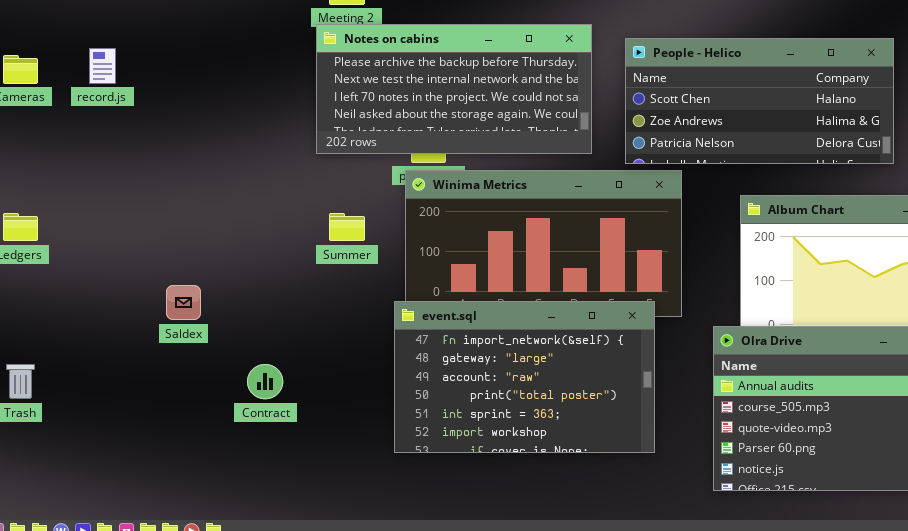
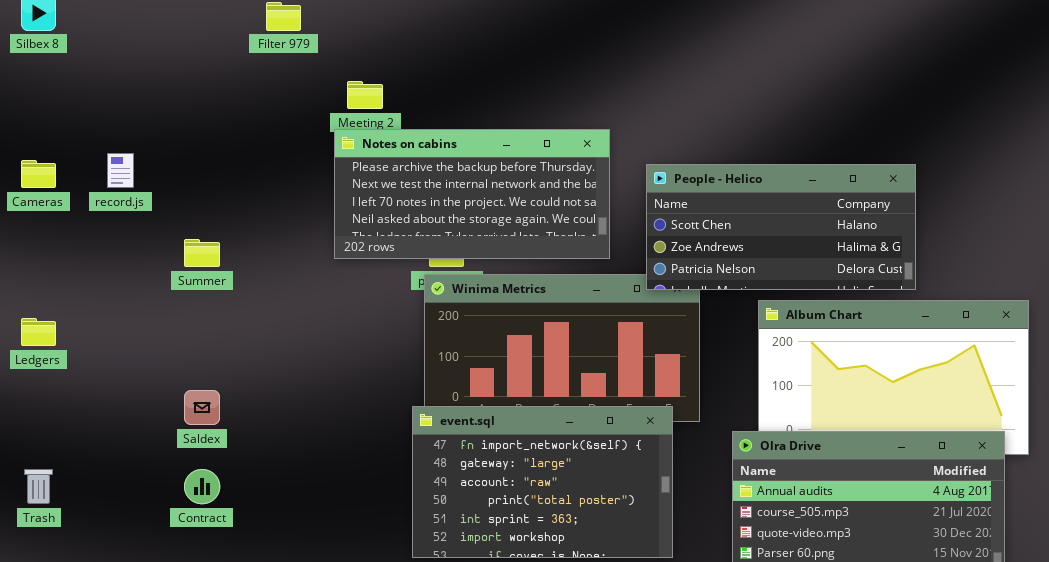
People - Helico: [625,38,894,164] -> [646,164,916,290], moved
Summer: [329,213,365,241] -> [184,239,220,267], moved
Contract: [247,364,283,399] -> [184,469,220,504], moved

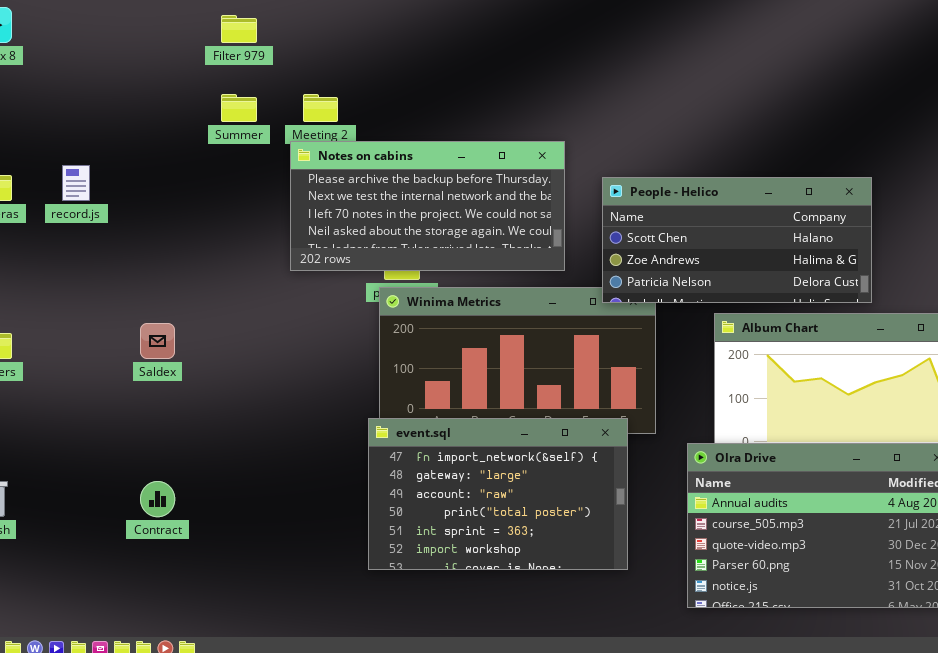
Summer: [184,239,220,267] -> [221,94,257,122], moved
Saldex: [184,390,220,425] -> [140,323,175,359], moved

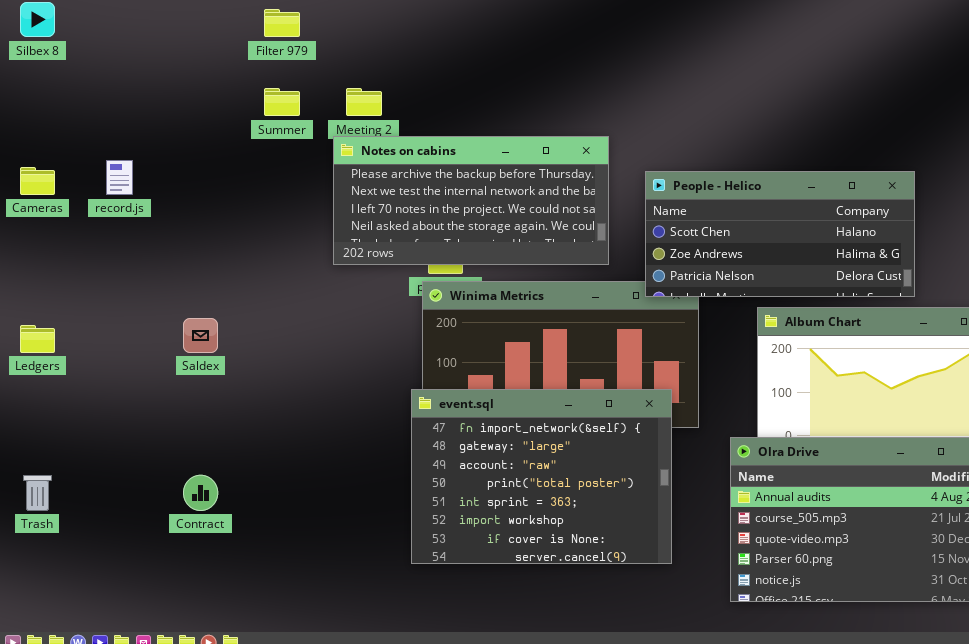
event.sql: [368,418,628,570] -> [411,389,672,564], resized

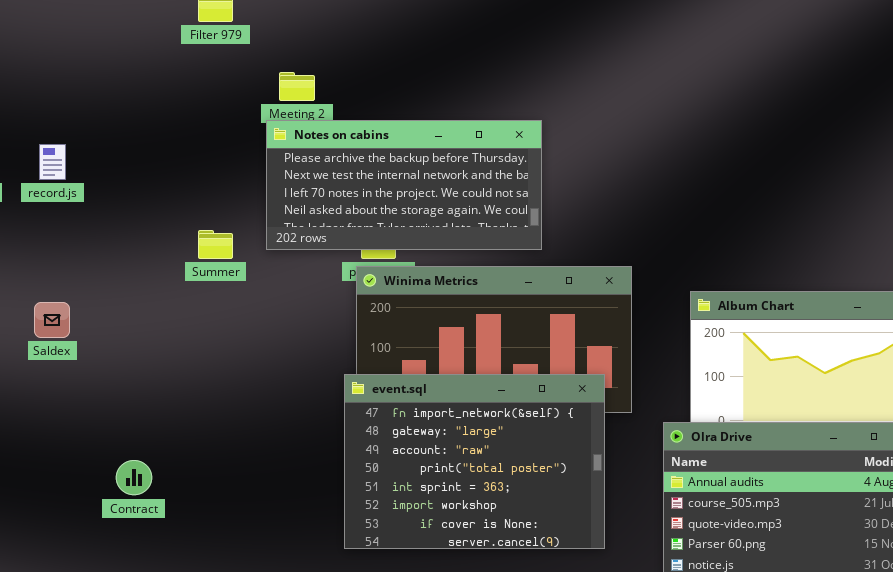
Summer: [264,88,300,116] -> [198,230,233,259], moved
People - Helico: [645,171,915,297] -> none, closed
Saldex: [183,318,218,353] -> [34,302,70,338], moved

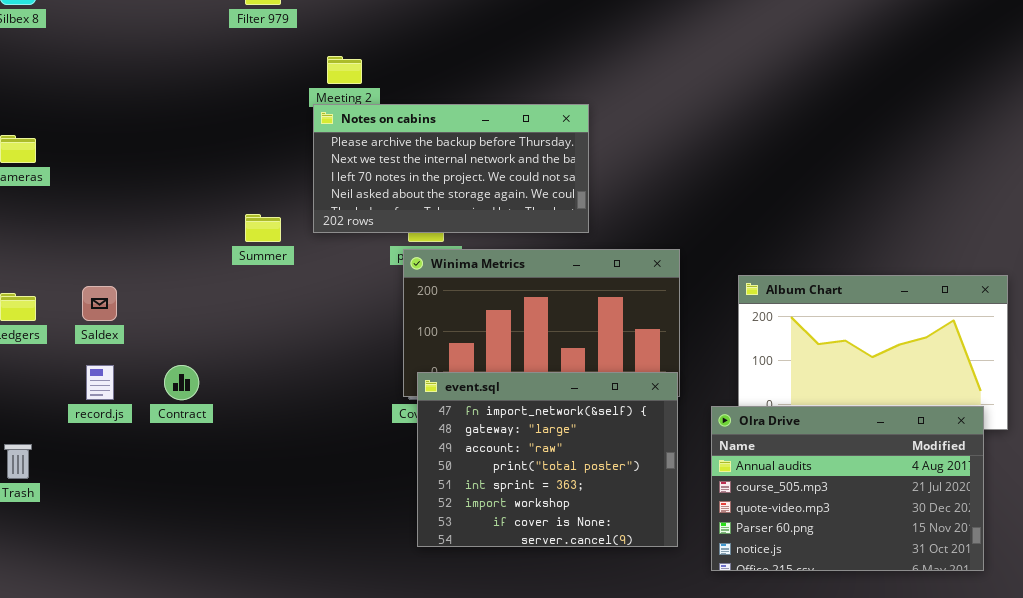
record.js: [39,144,66,180] -> [86,365,114,400], moved
event.sql: [344,374,605,549] -> [417,372,678,547], moved
Contract: [116,460,152,495] -> [164,365,199,400], moved

